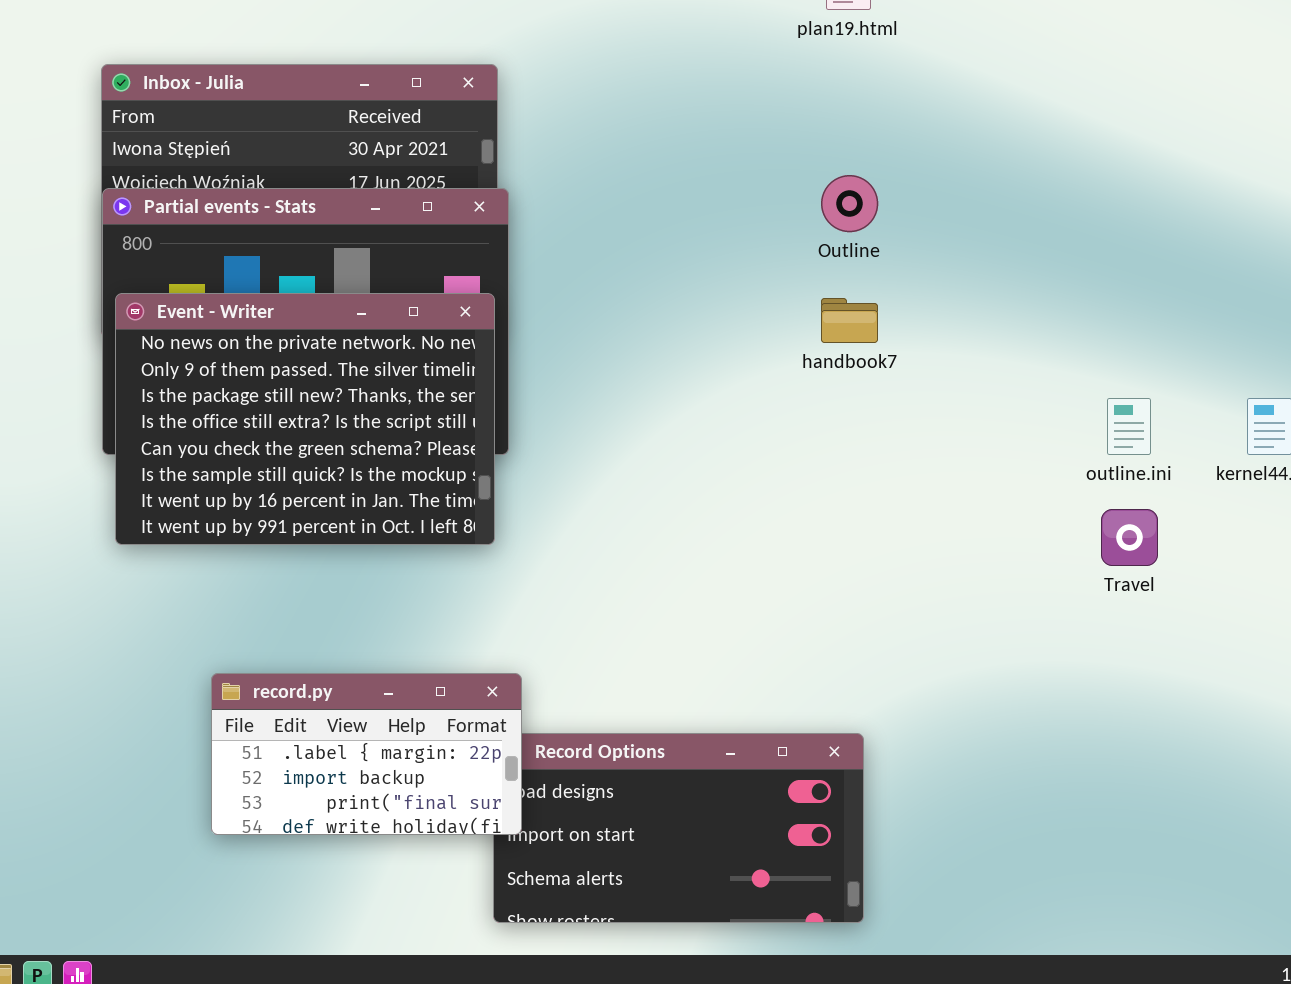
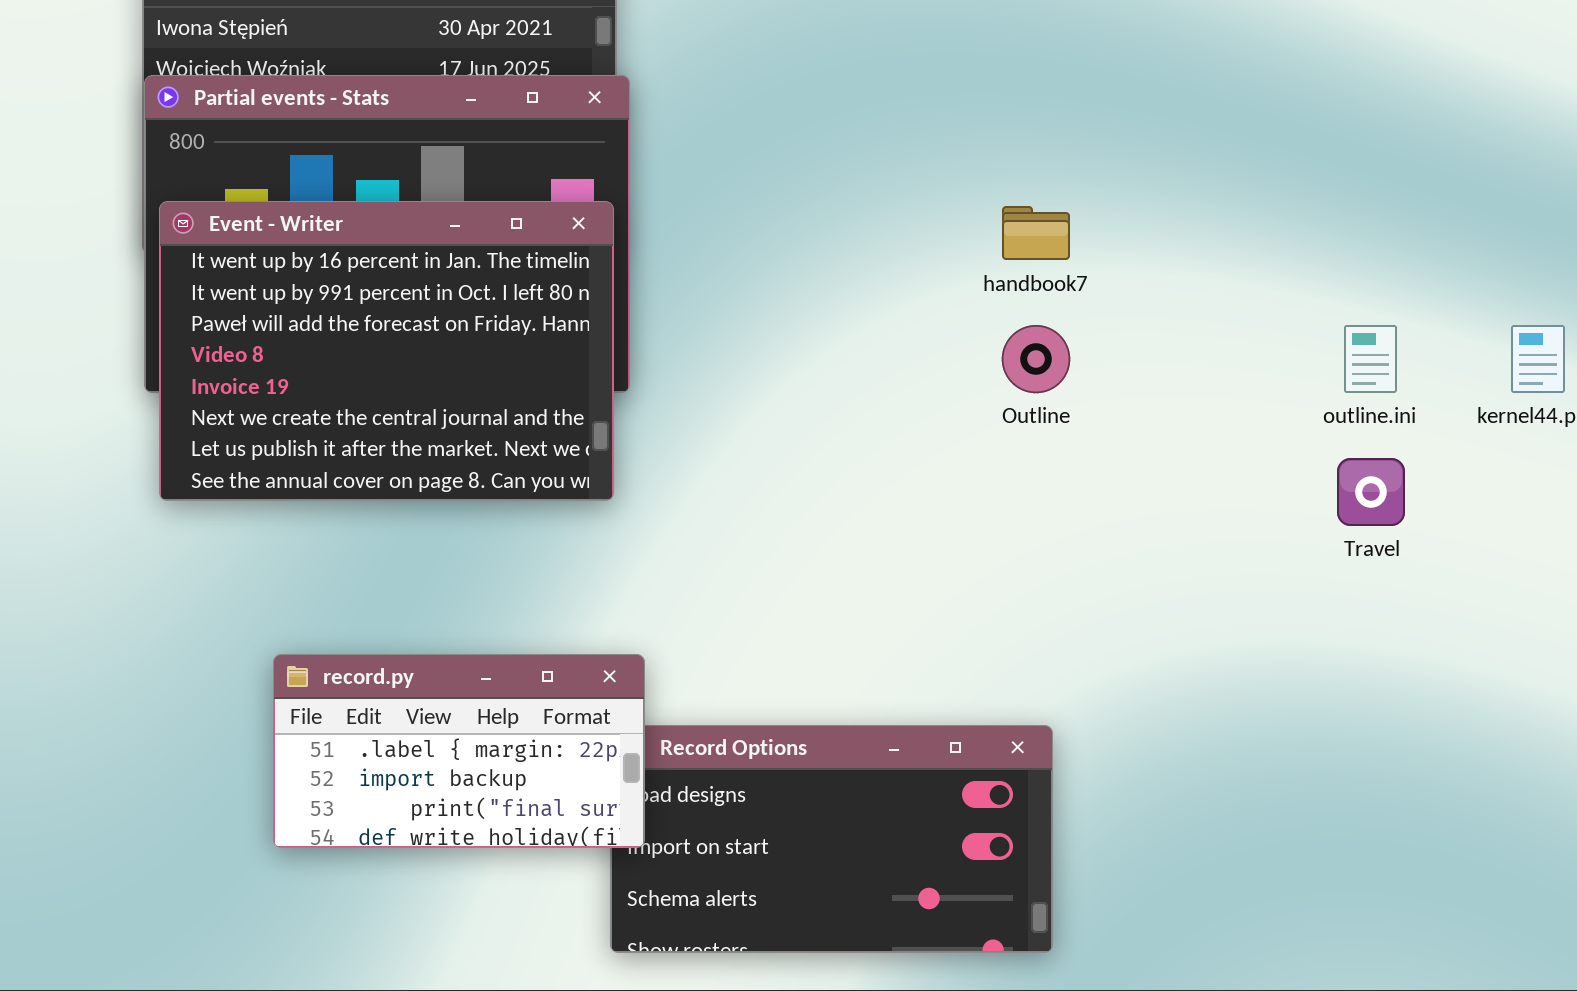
Outline: [821,175,878,232] -> [1002,325,1070,393], moved
Event - Writer: [115,293,495,545] -> [159,201,614,501], scrolled down 6 rows

